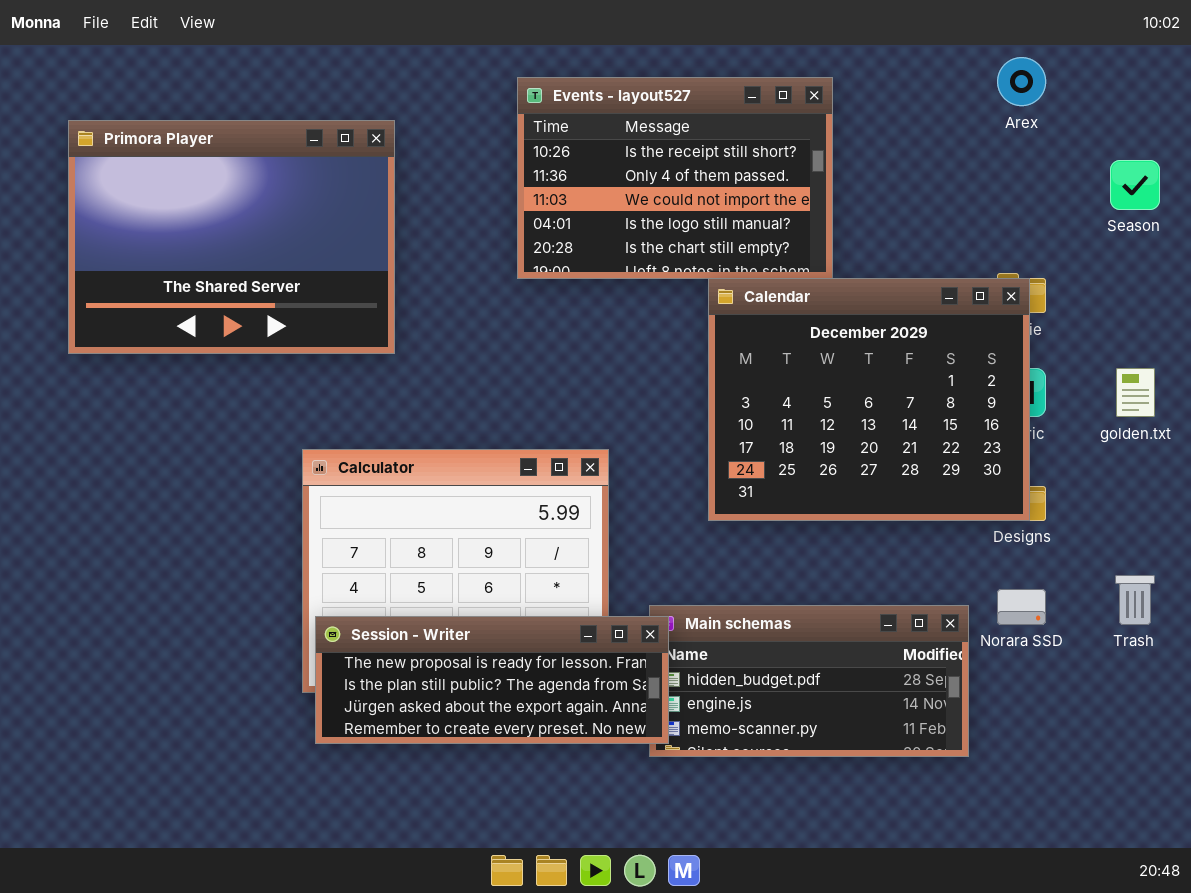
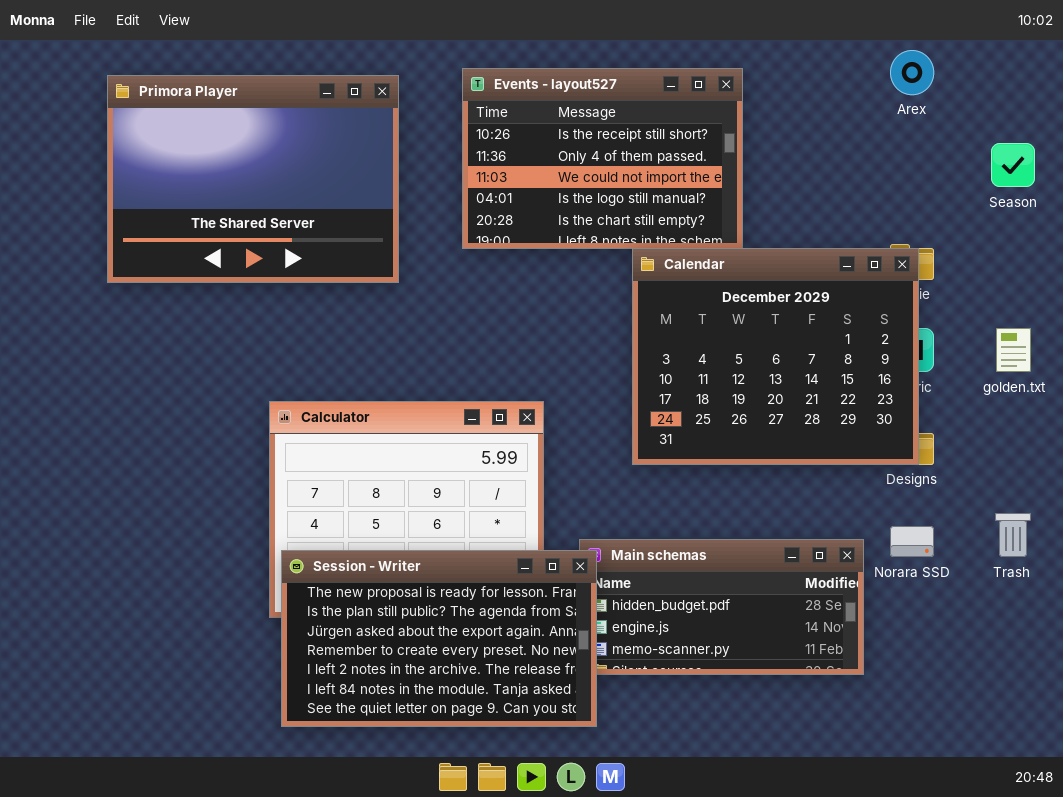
Primora Player: [68,120,395,354] -> [107,75,399,283], moved
Session - Writer: [315,616,669,744] -> [281,550,597,727], resized

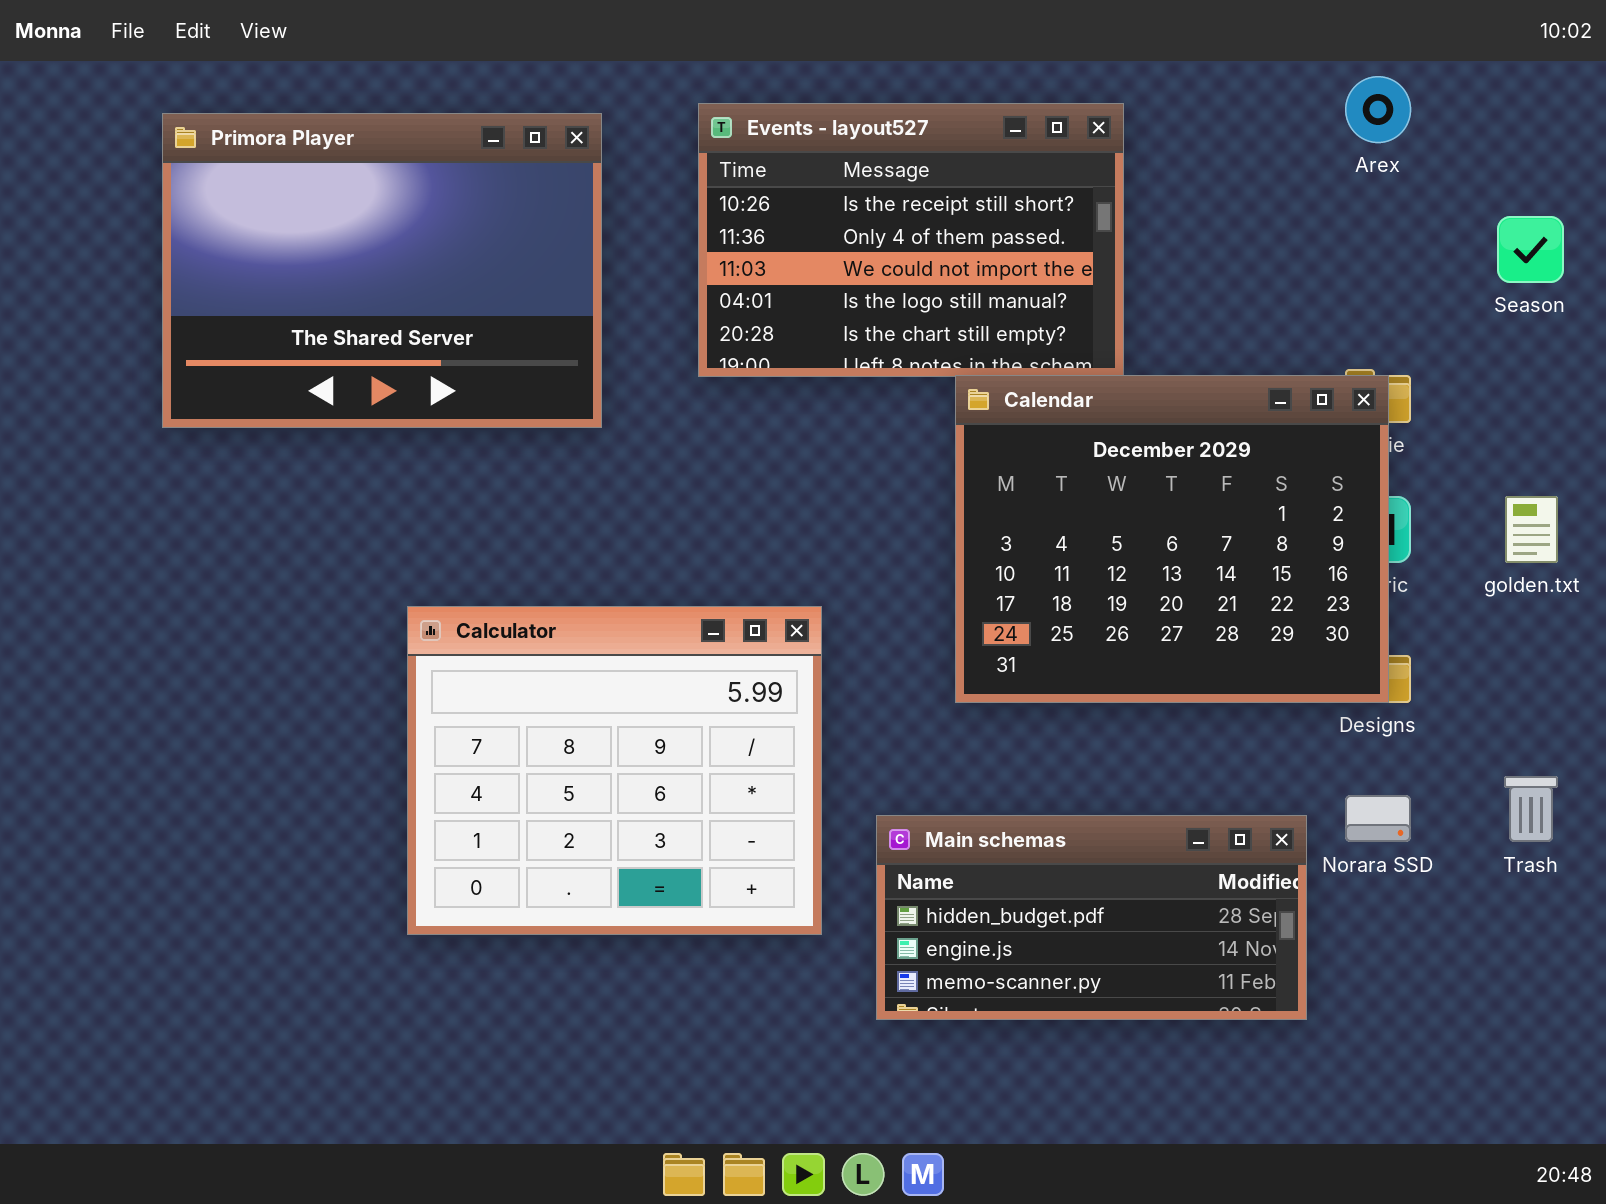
Session - Writer: [281,550,597,727] -> none, closed

